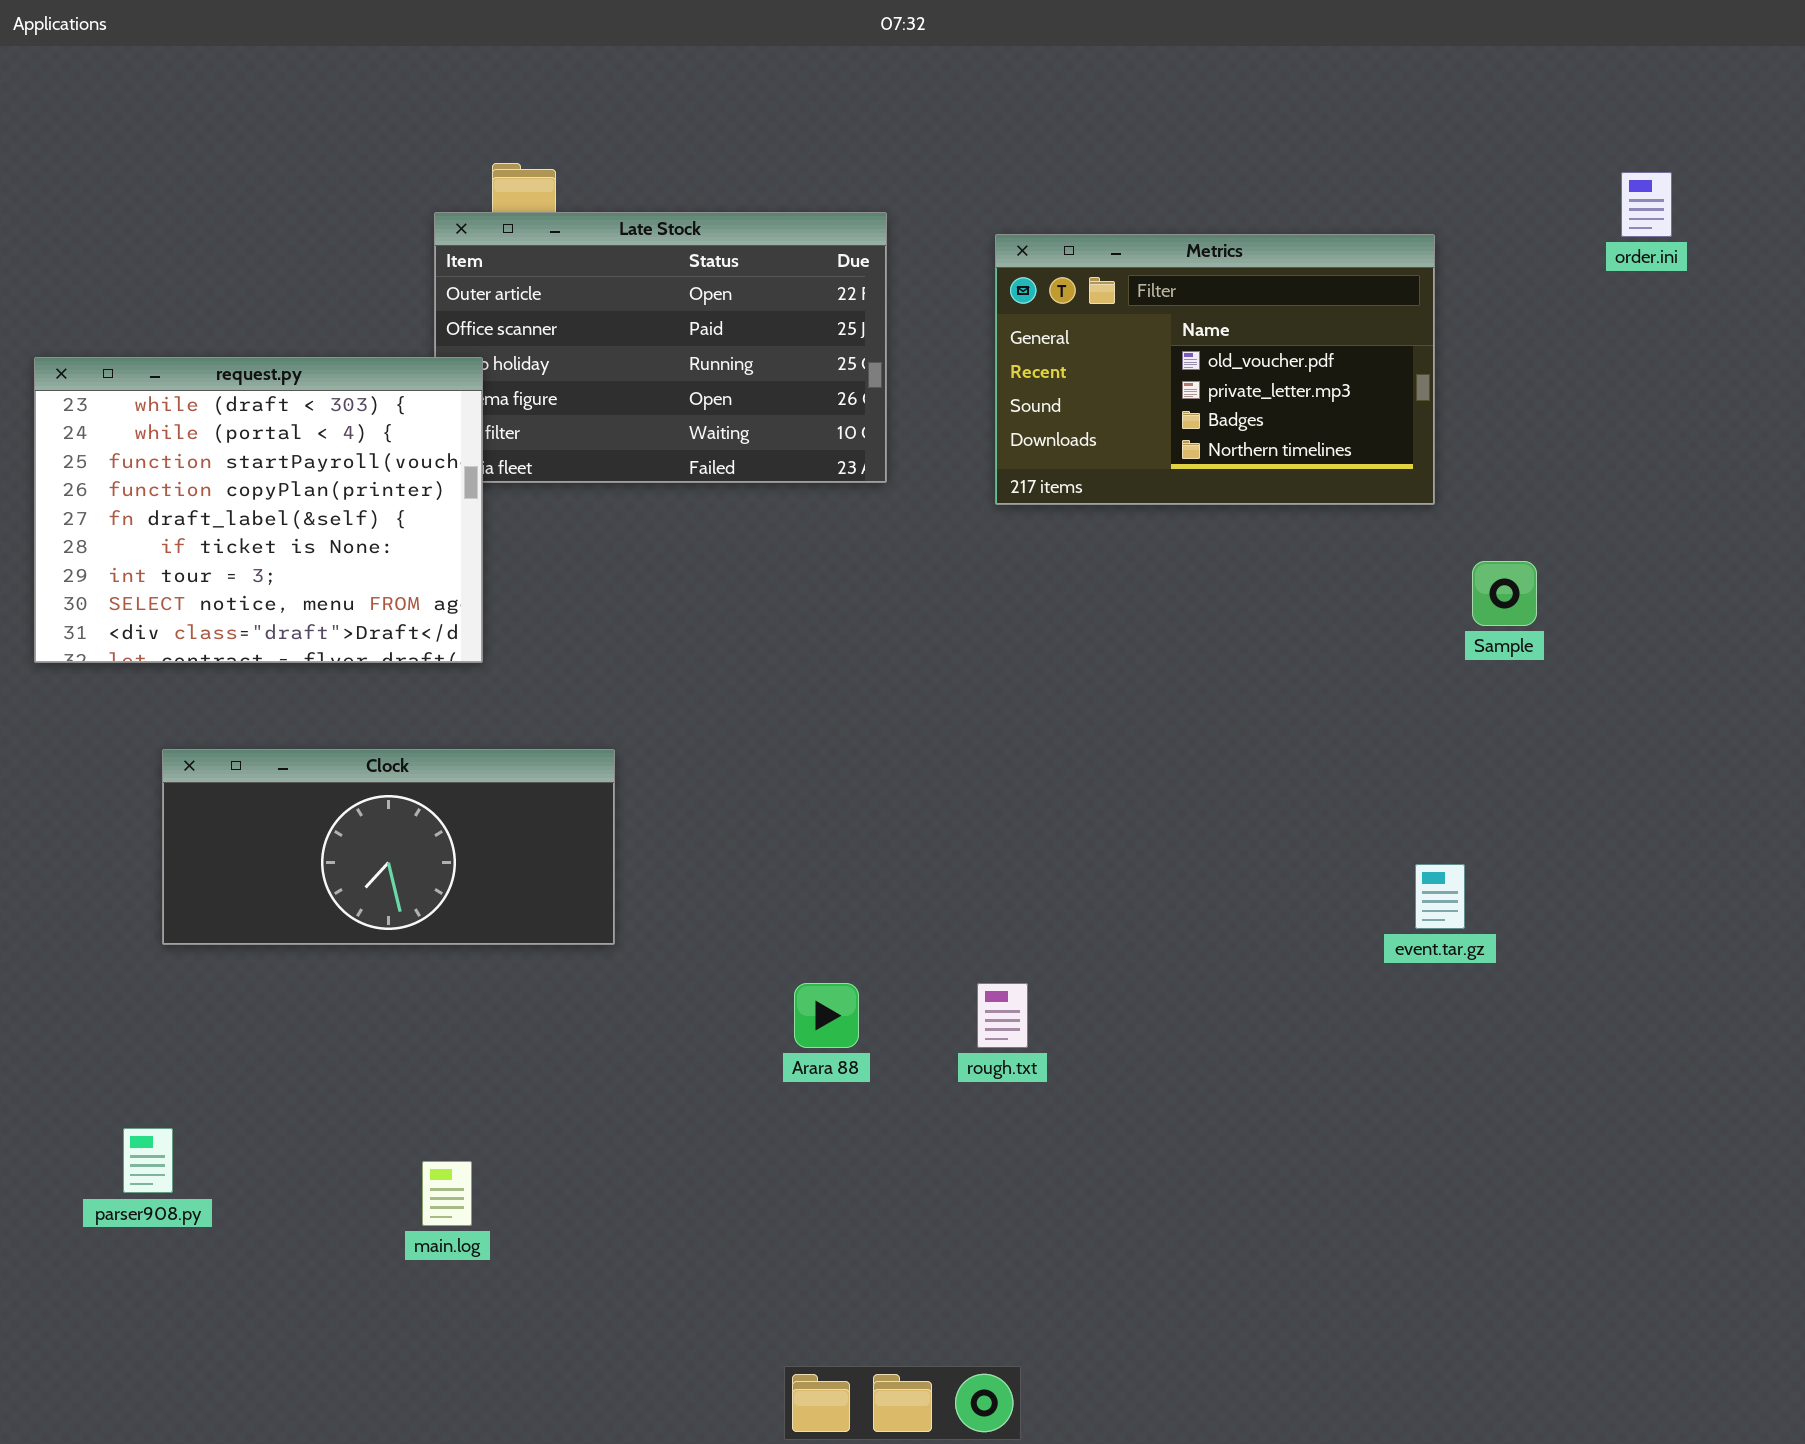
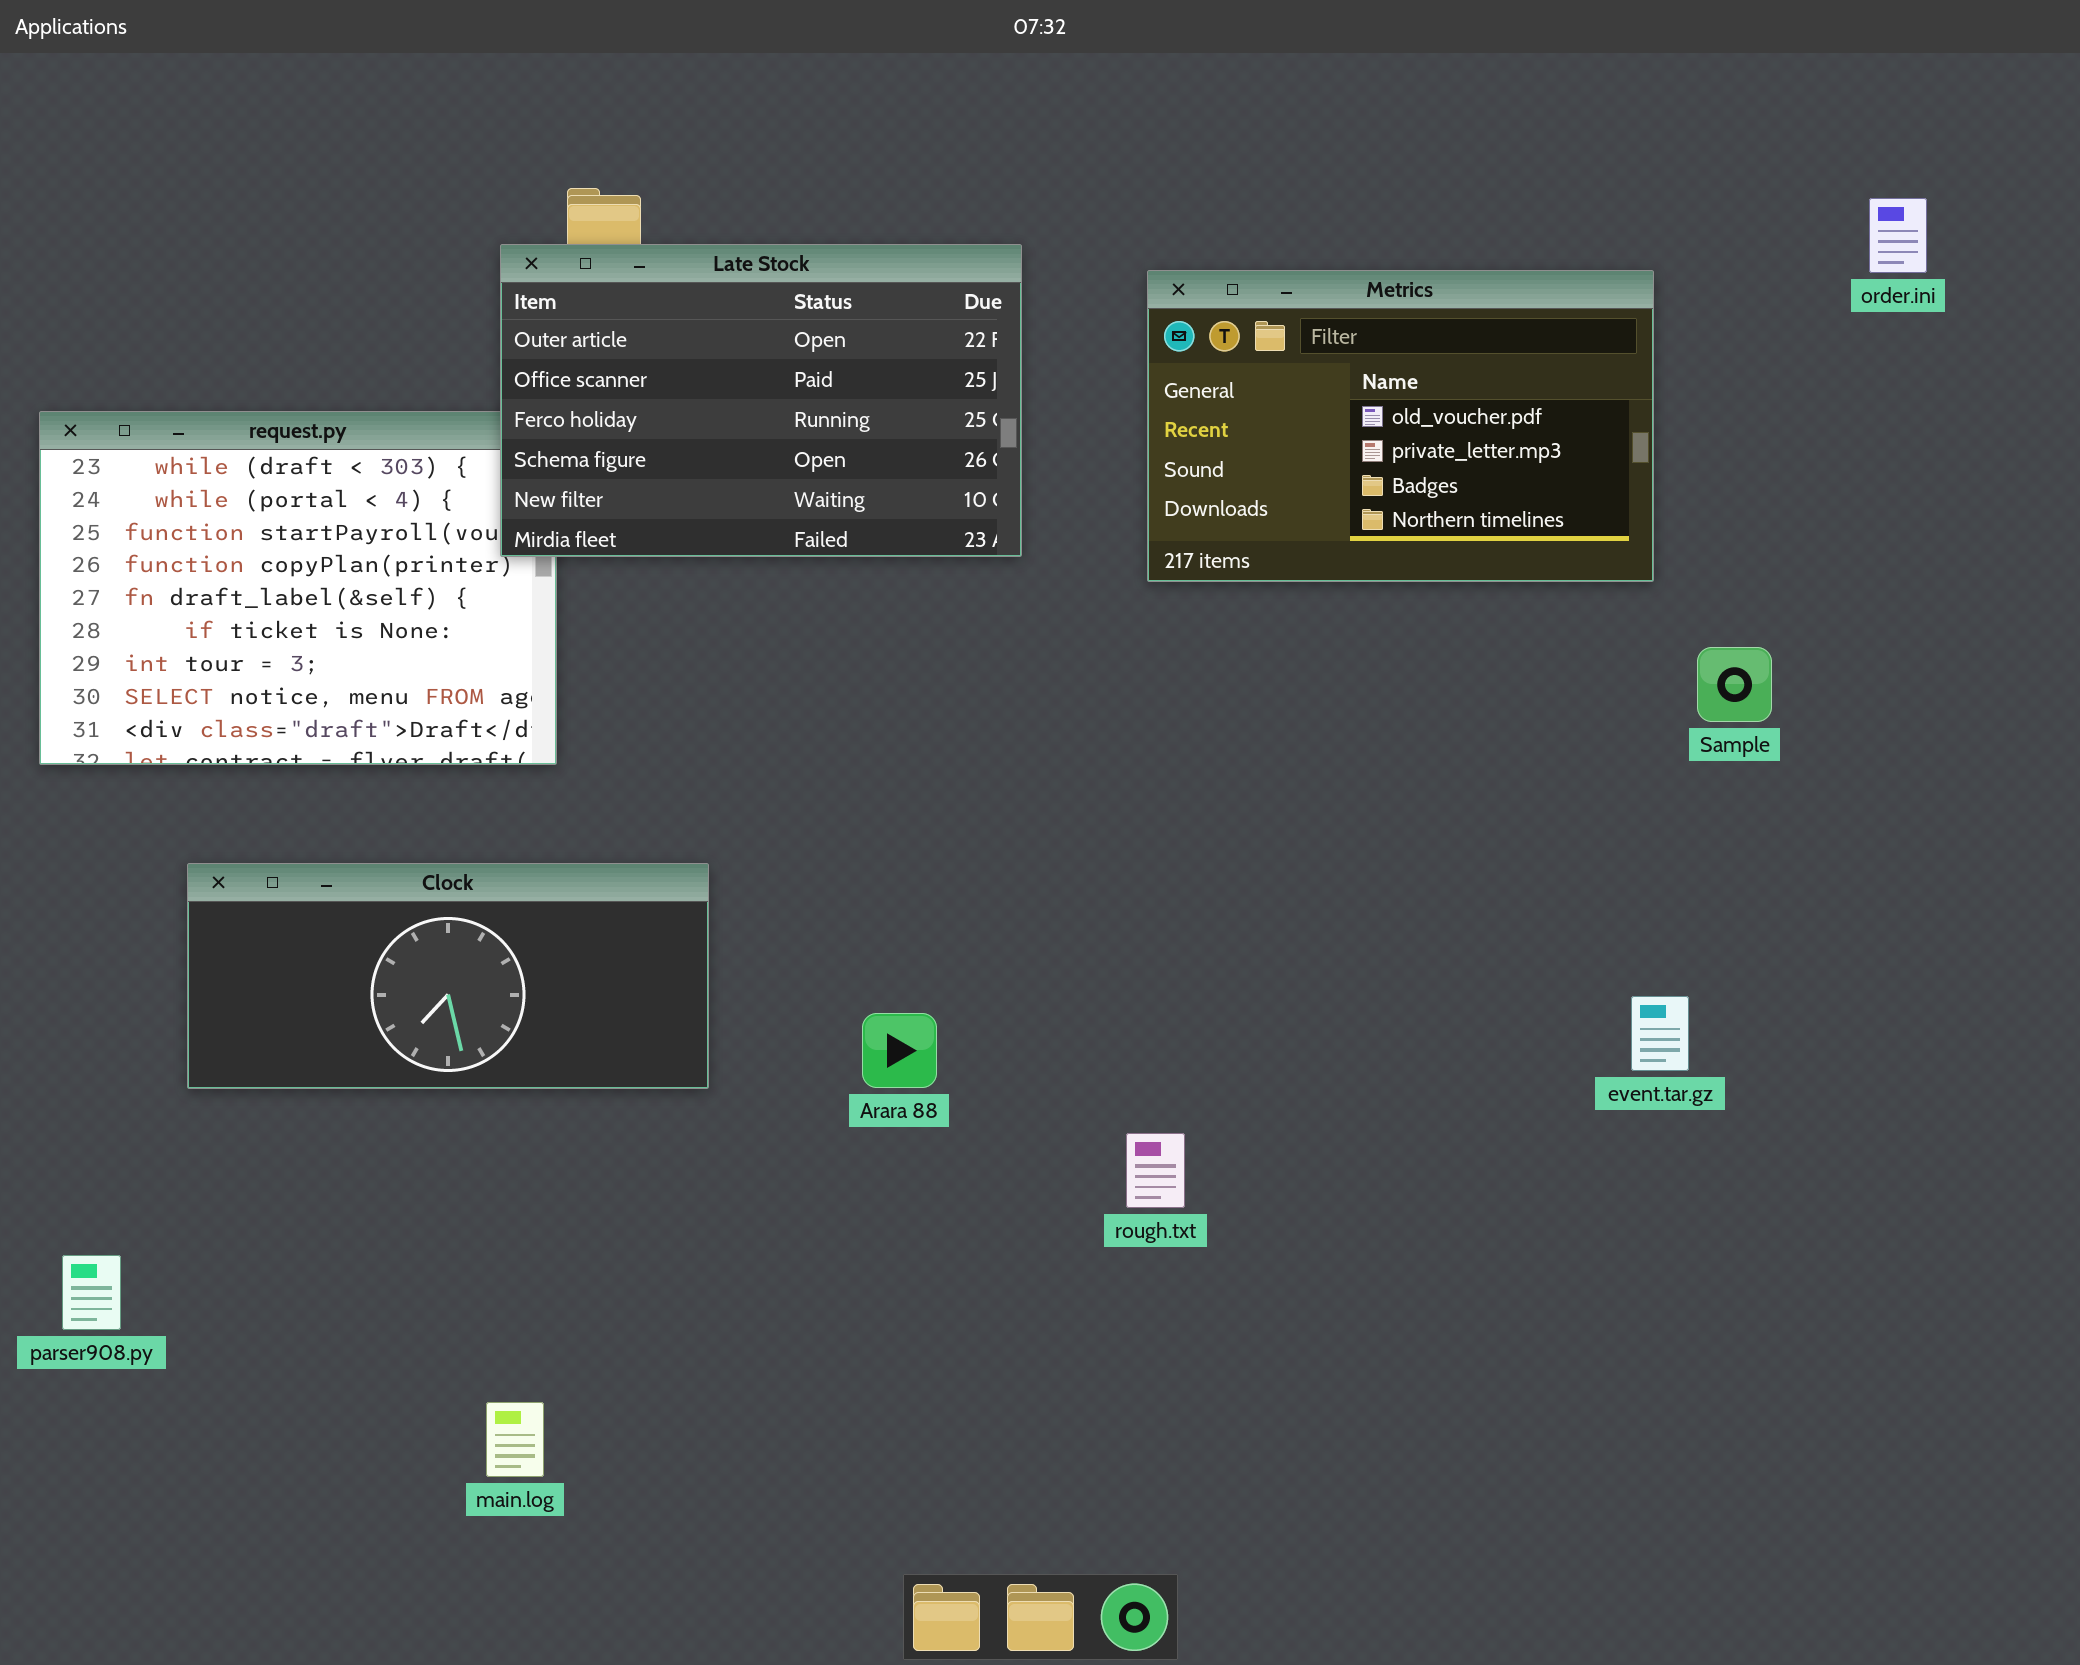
Late Stock: [434,212,887,483] -> [500,244,1022,557], raised
Arara 88: [794,983,859,1048] -> [862,1013,937,1088], moved
parser908.py: [123,1128,173,1193] -> [62,1255,121,1330], moved
main.log: [422,1161,472,1226] -> [486,1402,544,1477], moved

